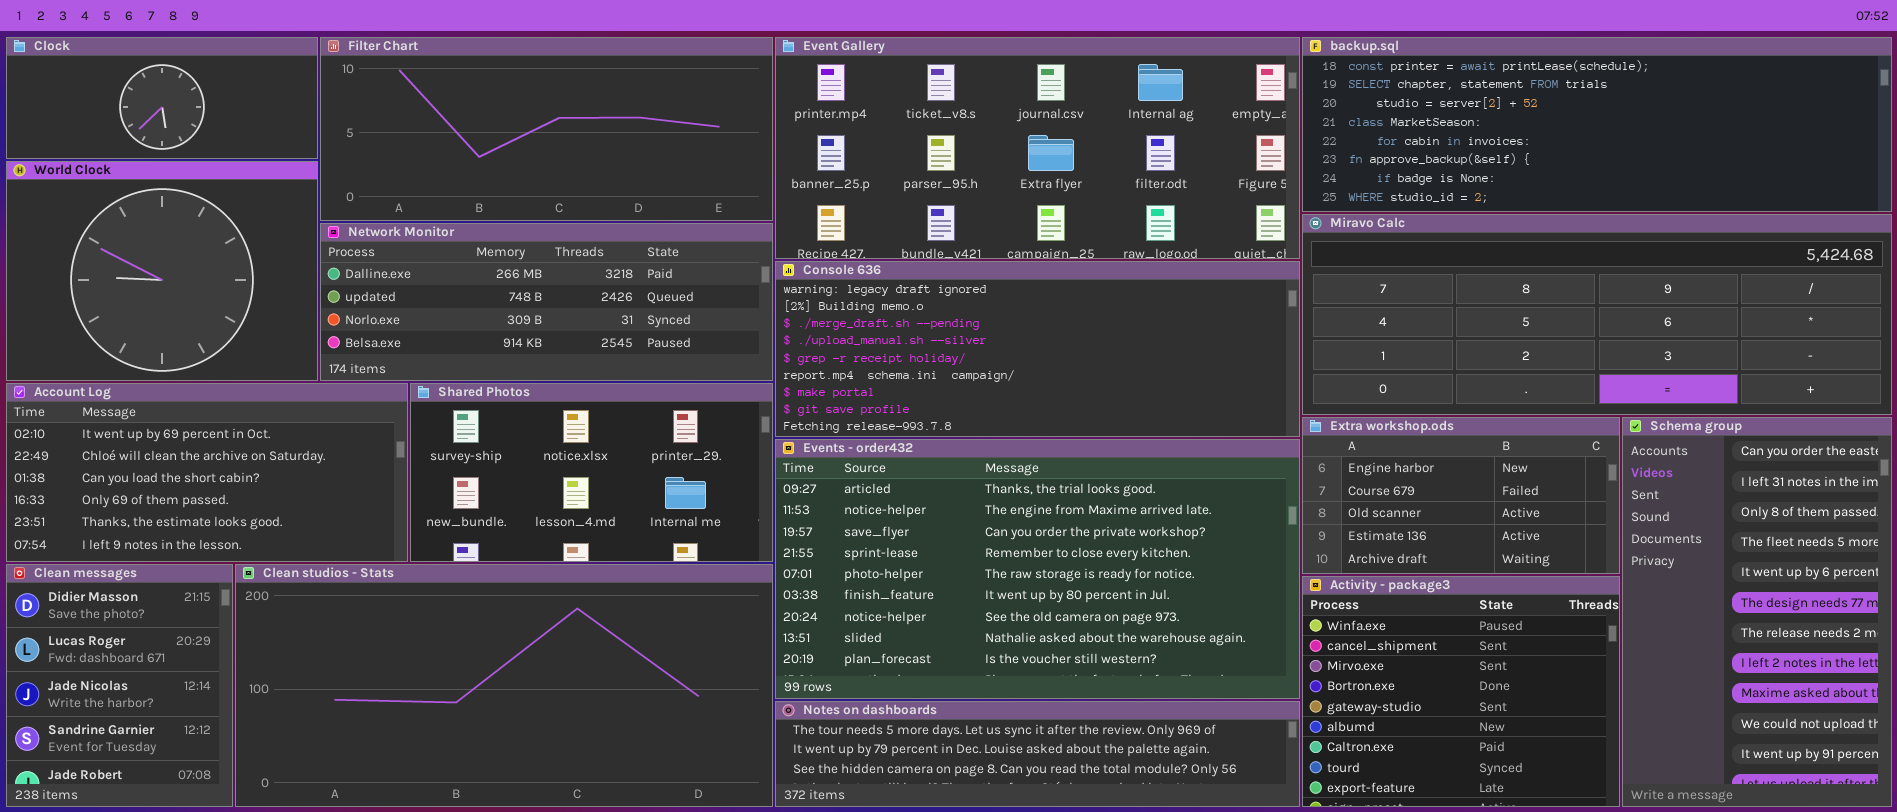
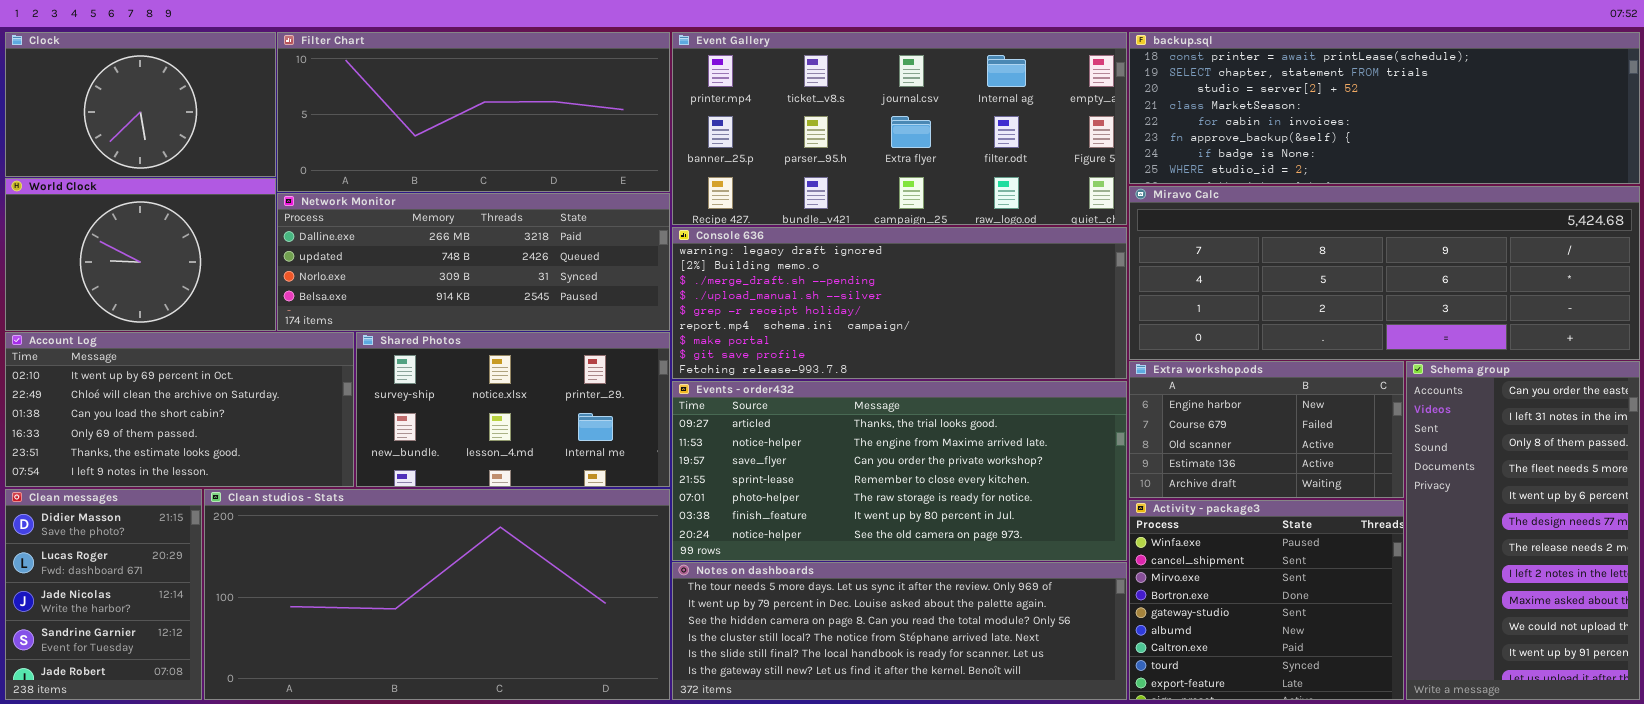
Clock: [6,37,318,159] -> [5,32,276,177], resized
World Clock: [6,161,318,381] -> [5,178,276,331], resized
Events - order432: [775,439,1300,699] -> [672,381,1127,561], resized
Notes on dashboards: [775,701,1300,807] -> [672,562,1127,700], resized

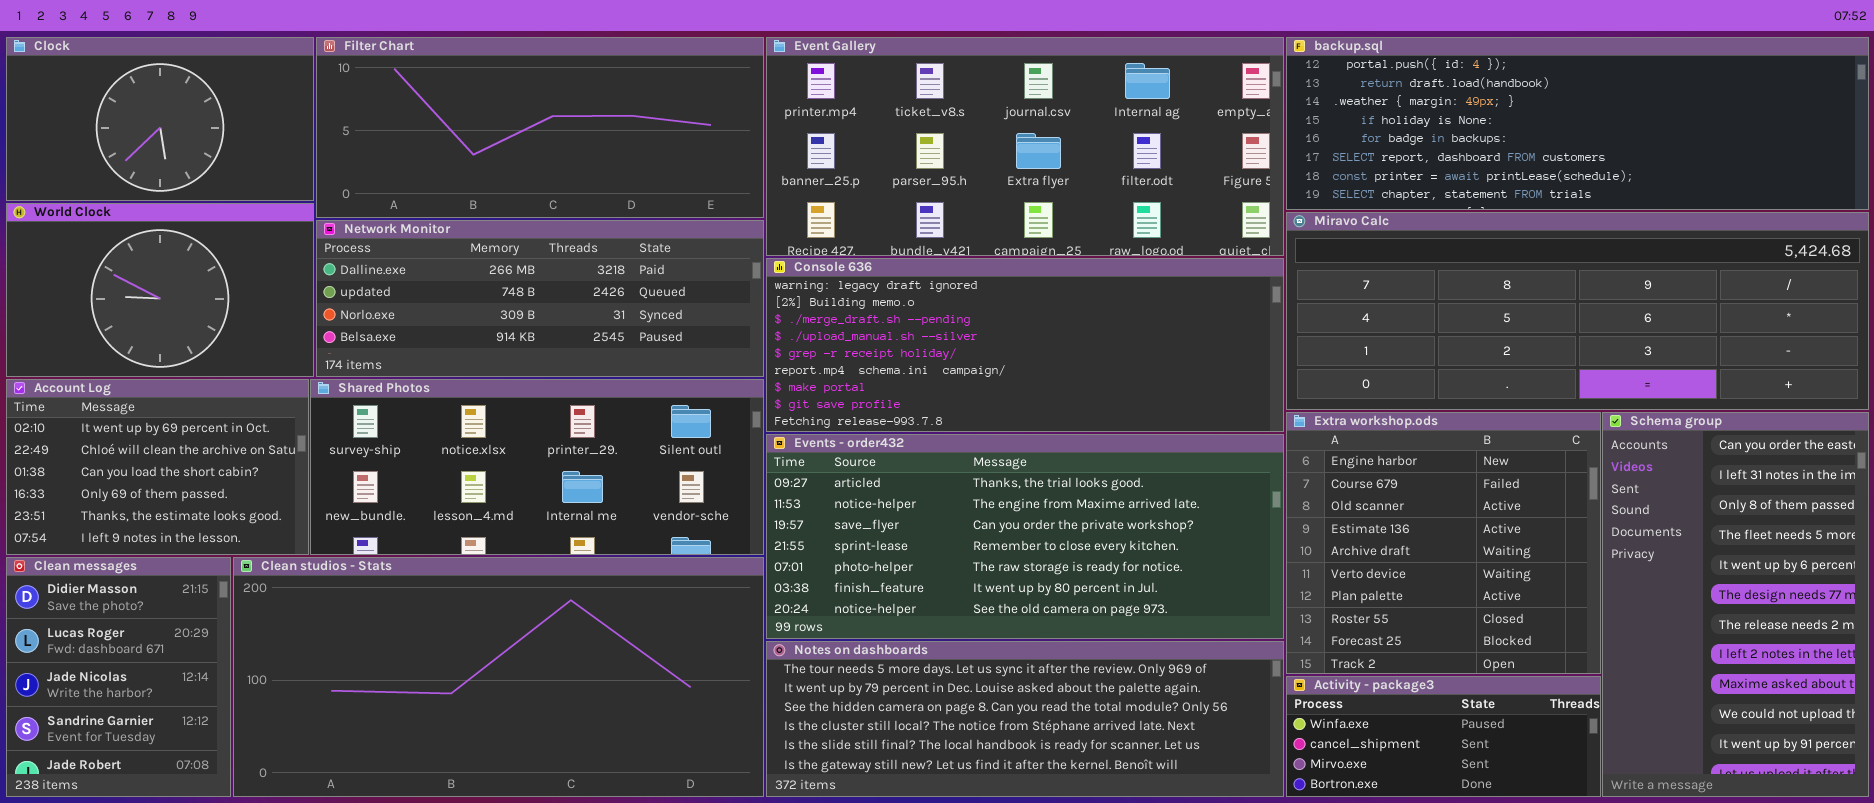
backup.sql: [1129,32,1640,184] -> [1286,37,1869,210], scrolled up 6 rows
Account Log: [5,332,354,487] -> [6,379,309,555], resized
Shared Photos: [356,332,670,487] -> [310,379,764,555], resized
Extra workshop.ods: [1129,361,1404,498] -> [1286,412,1601,674], resized
Activity - package3: [1129,500,1404,700] -> [1286,676,1601,797], resized

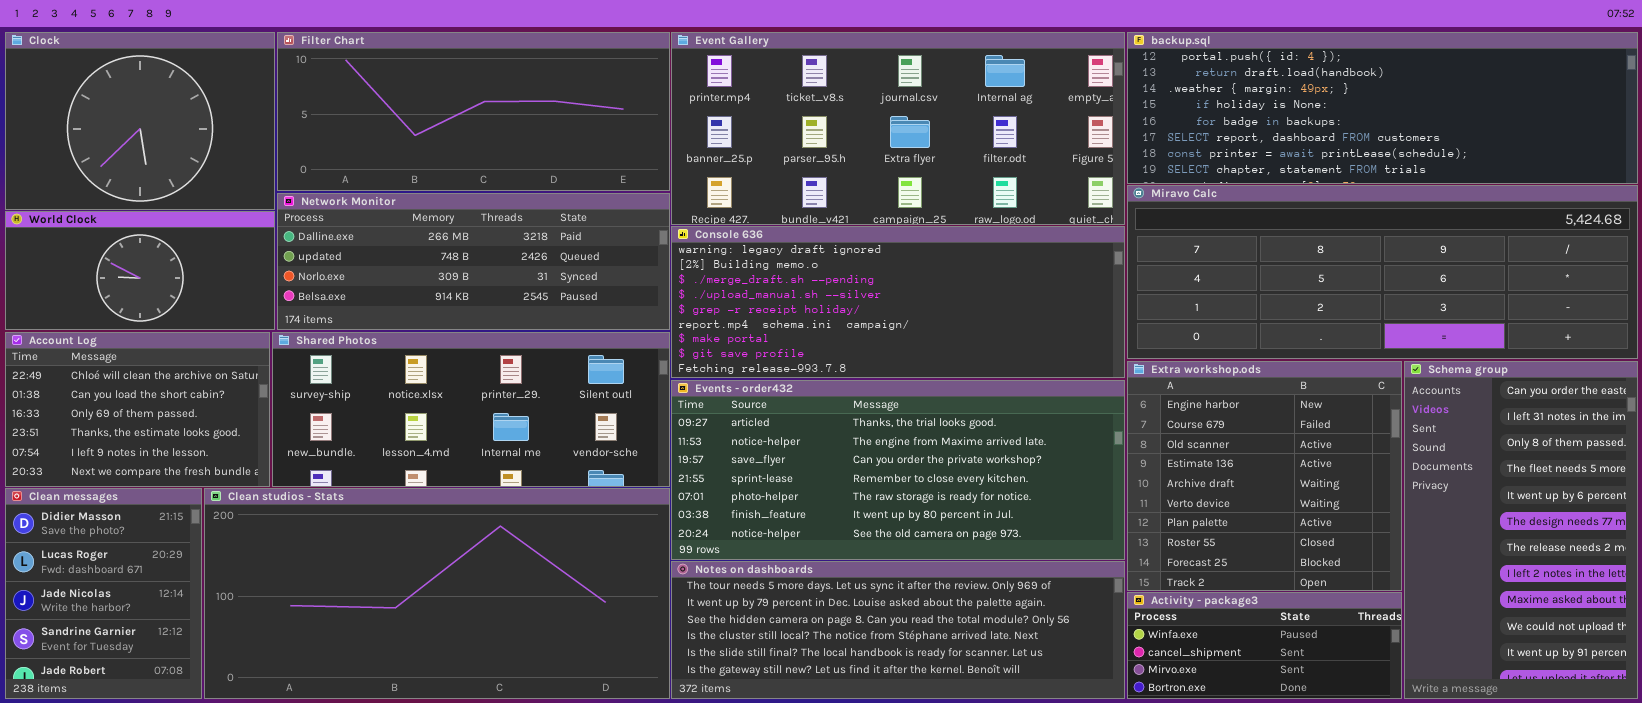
Clock: [6,37,314,201] -> [5,32,275,210], resized
World Clock: [6,203,314,377] -> [5,211,275,330], resized
Account Log: [6,379,309,555] -> [5,332,270,487], scrolled down 1 row

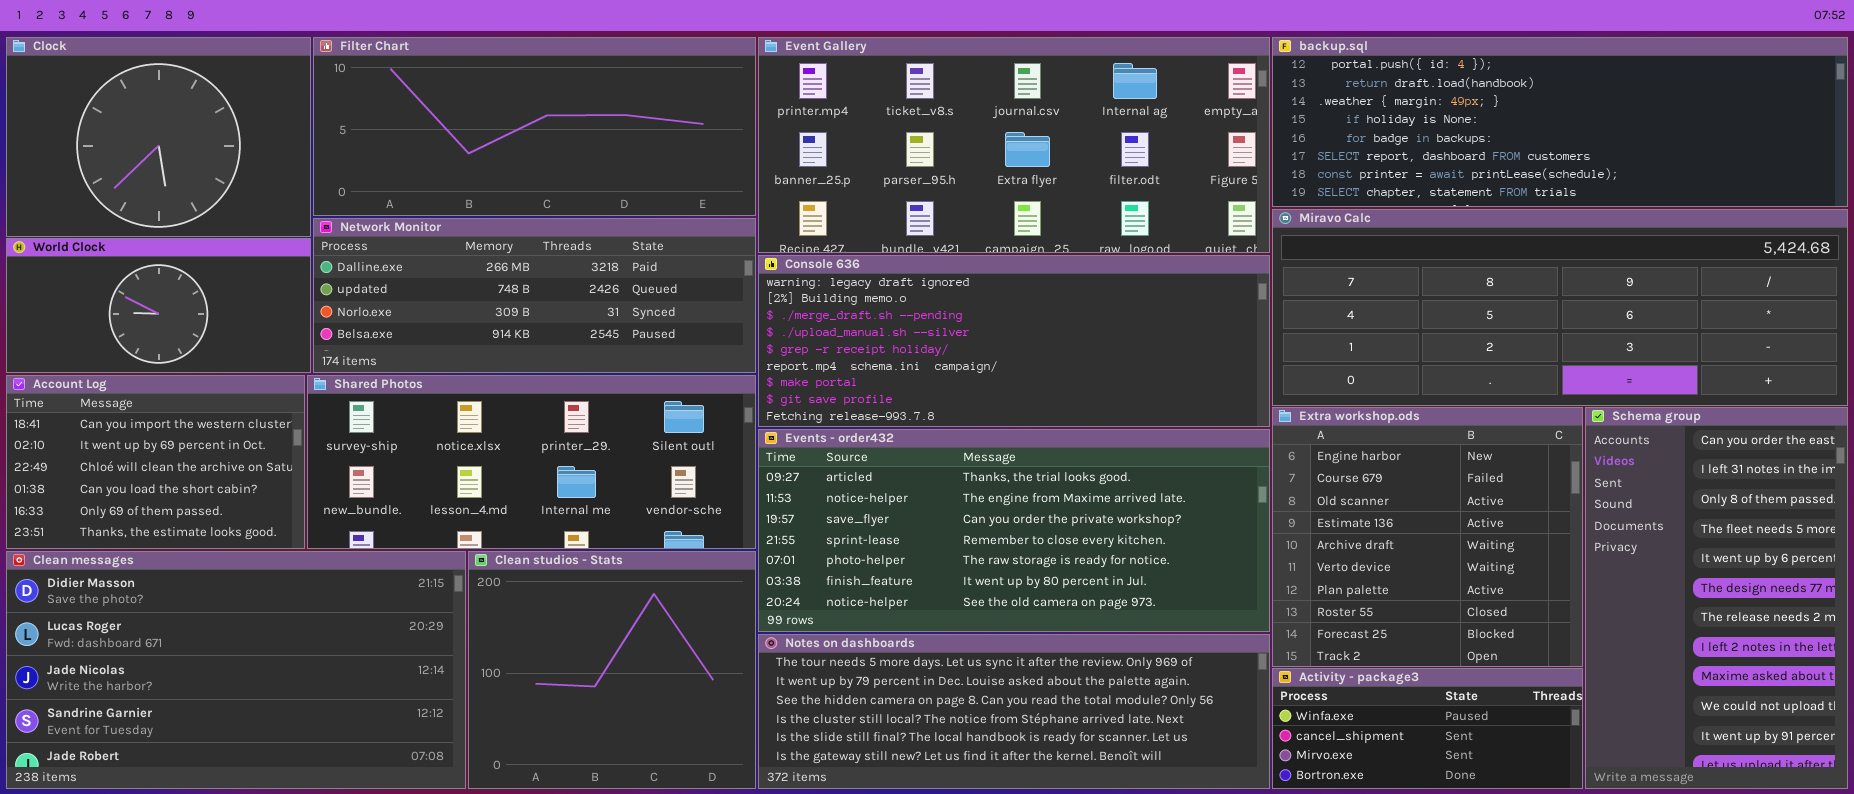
Account Log: [5,332,270,487] -> [6,375,305,549], scrolled up 2 rows
Clean messages: [5,488,202,699] -> [6,551,466,789], resized
Clean studios - Stats: [204,488,670,699] -> [468,551,756,789], resized

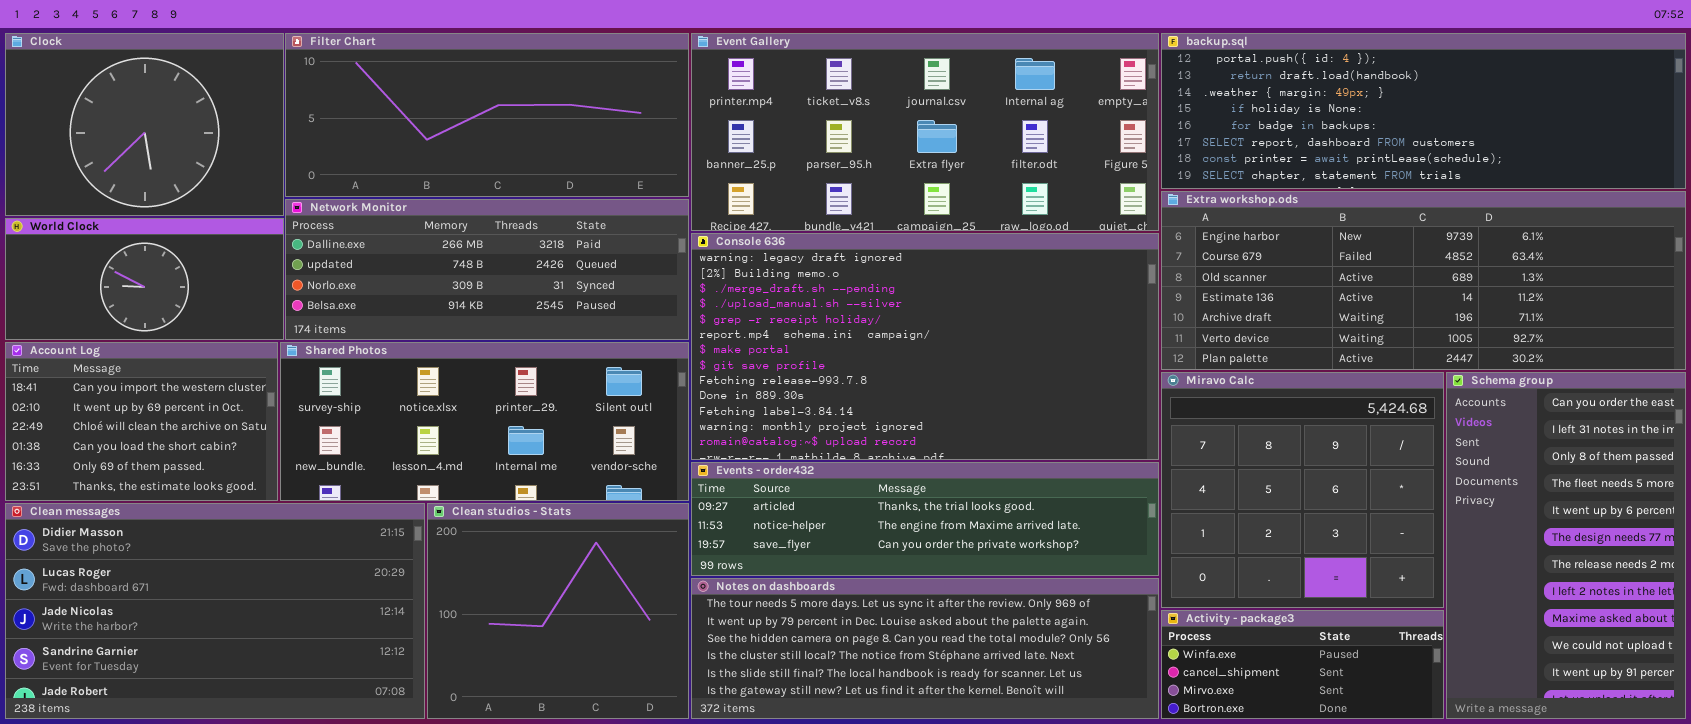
Miravo Calc: [1272,209,1848,406] -> [1161,372,1444,608], moved, resized
Console 636: [758,255,1270,427] -> [691,233,1159,460], resized
Extra workshop.ods: [1272,407,1583,667] -> [1161,191,1686,370], moved, resized
Events - order432: [758,429,1270,632] -> [691,462,1159,576], resized

